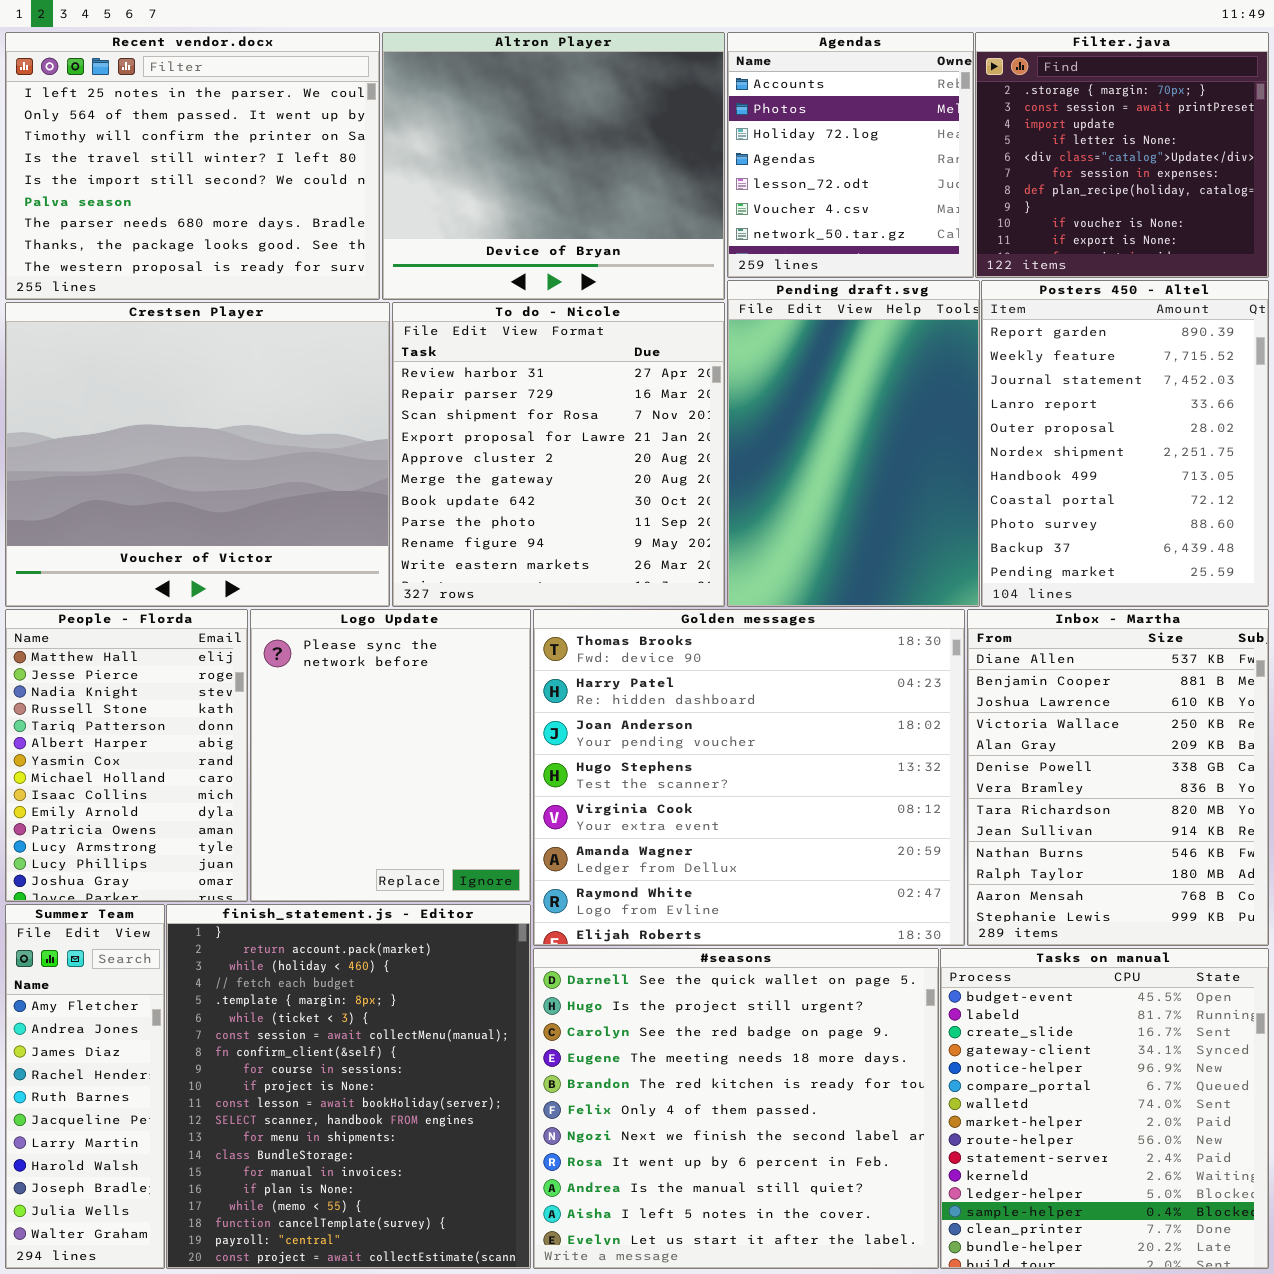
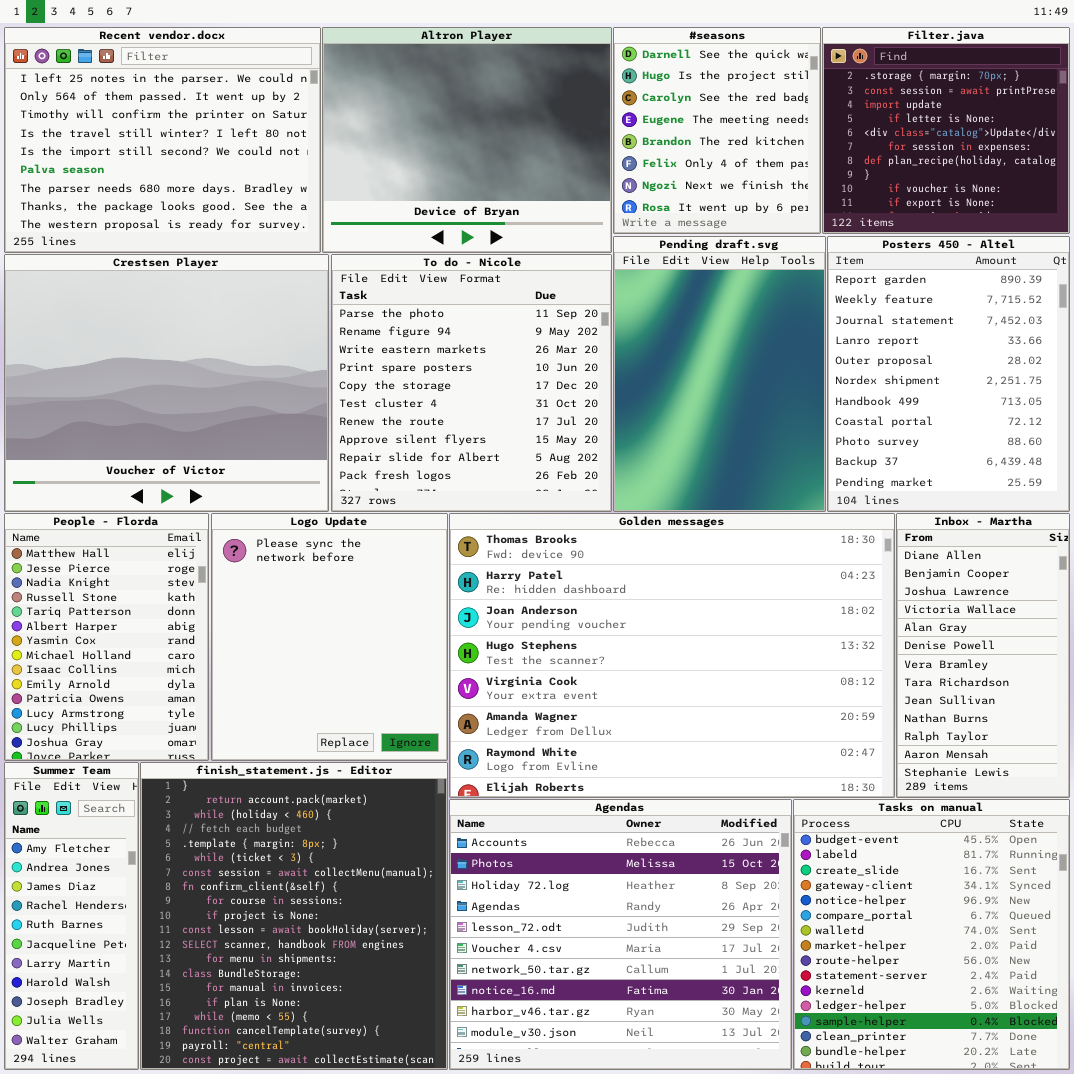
Agendas: [727,32,974,278] -> [449,799,792,1070], moved, resized
To do - Nicole: [392,302,725,607] -> [331,254,612,512], scrolled down 7 rows
Golden messages: [533,609,965,946] -> [449,513,895,798], resized
Inbox - Martha: [967,609,1269,946] -> [896,513,1070,798], resized
#seasons: [533,948,939,1269] -> [613,27,821,234], moved, resized

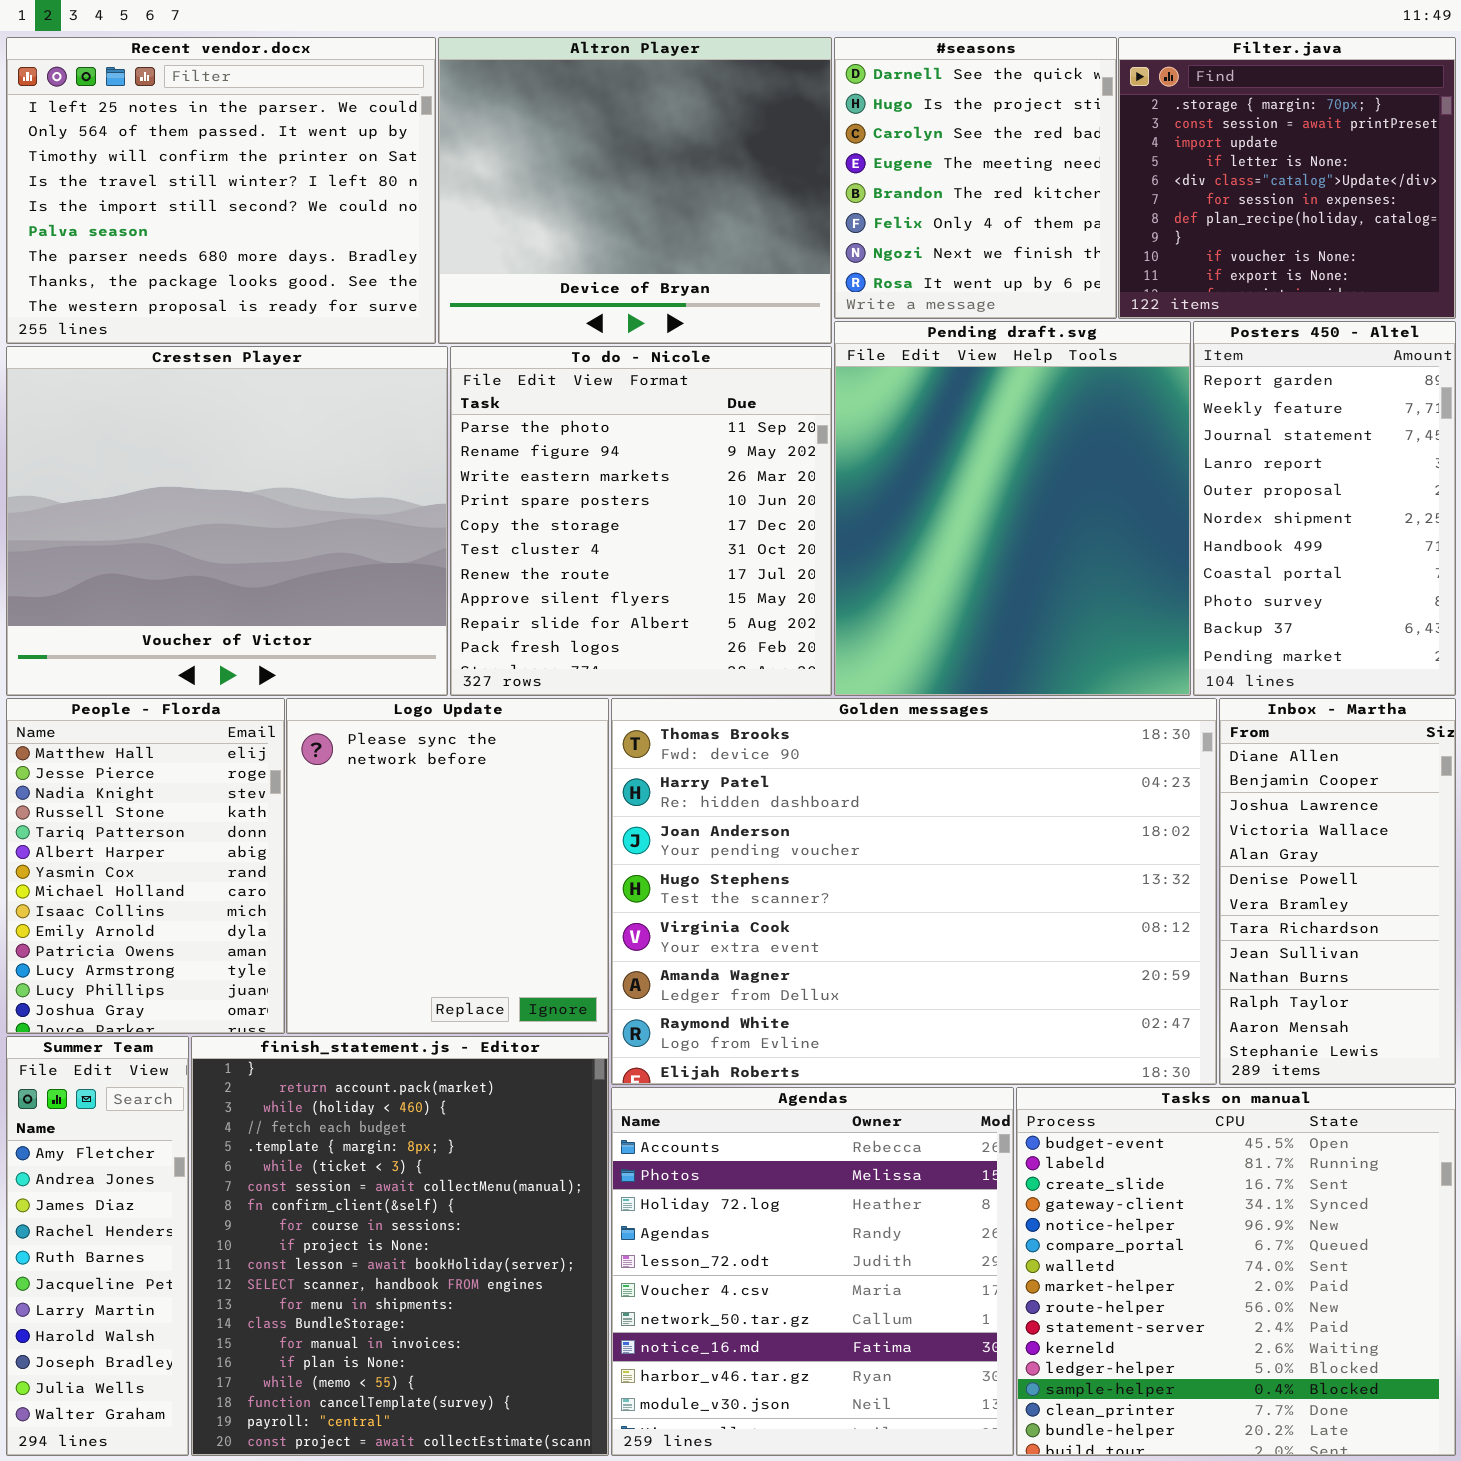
Pending draft.svg: [613,236,826,512] -> [834,321,1191,696], resized
Posters 450 - Altel: [827,236,1070,512] -> [1193,321,1456,696], resized
Agendas: [449,799,792,1070] -> [611,1087,1014,1456], resized
Tasks on manual: [793,799,1070,1070] -> [1016,1087,1456,1456], resized

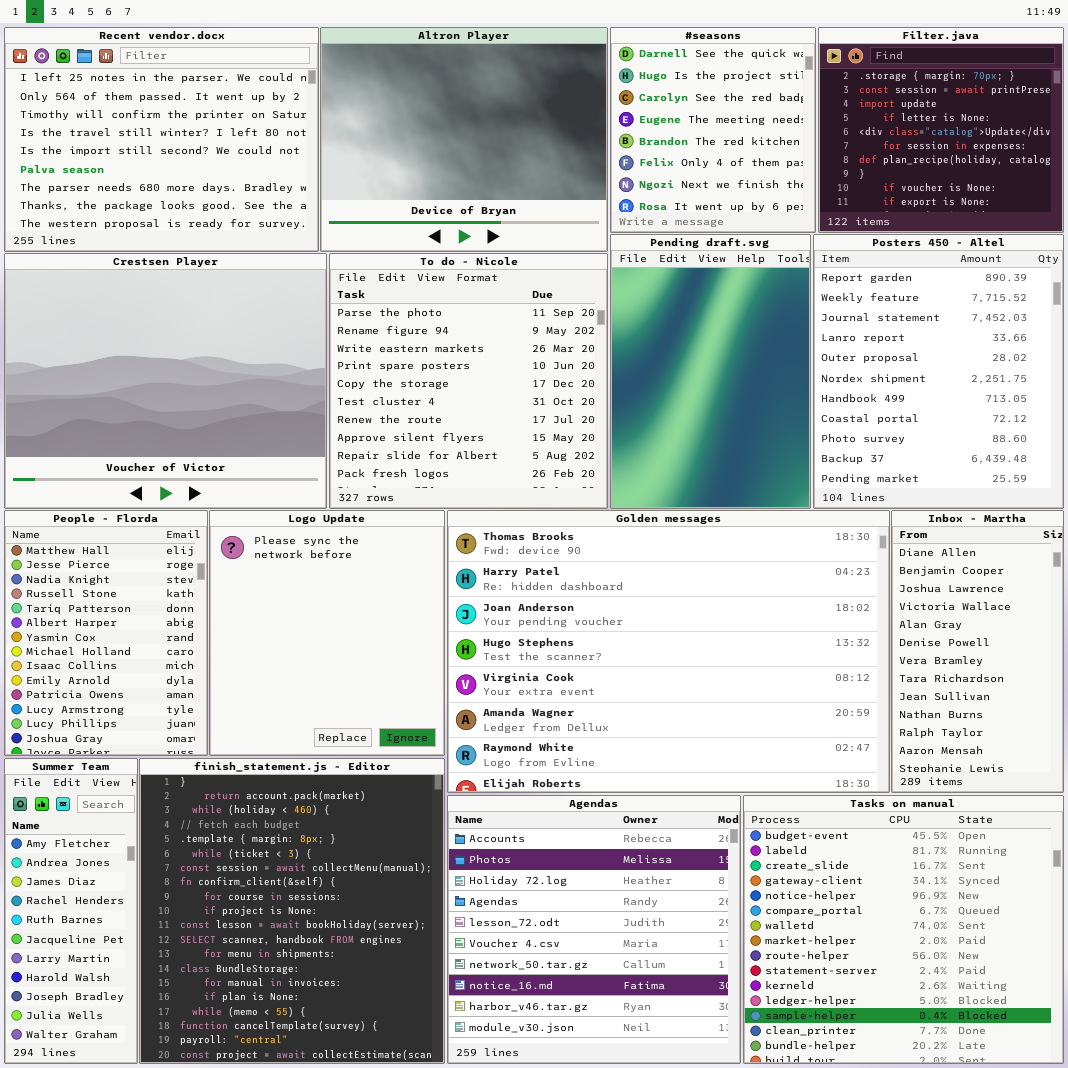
Pending draft.svg: [834,321,1191,696] -> [610,234,811,509], resized
Posters 450 - Altel: [1193,321,1456,696] -> [813,234,1064,509], resized

